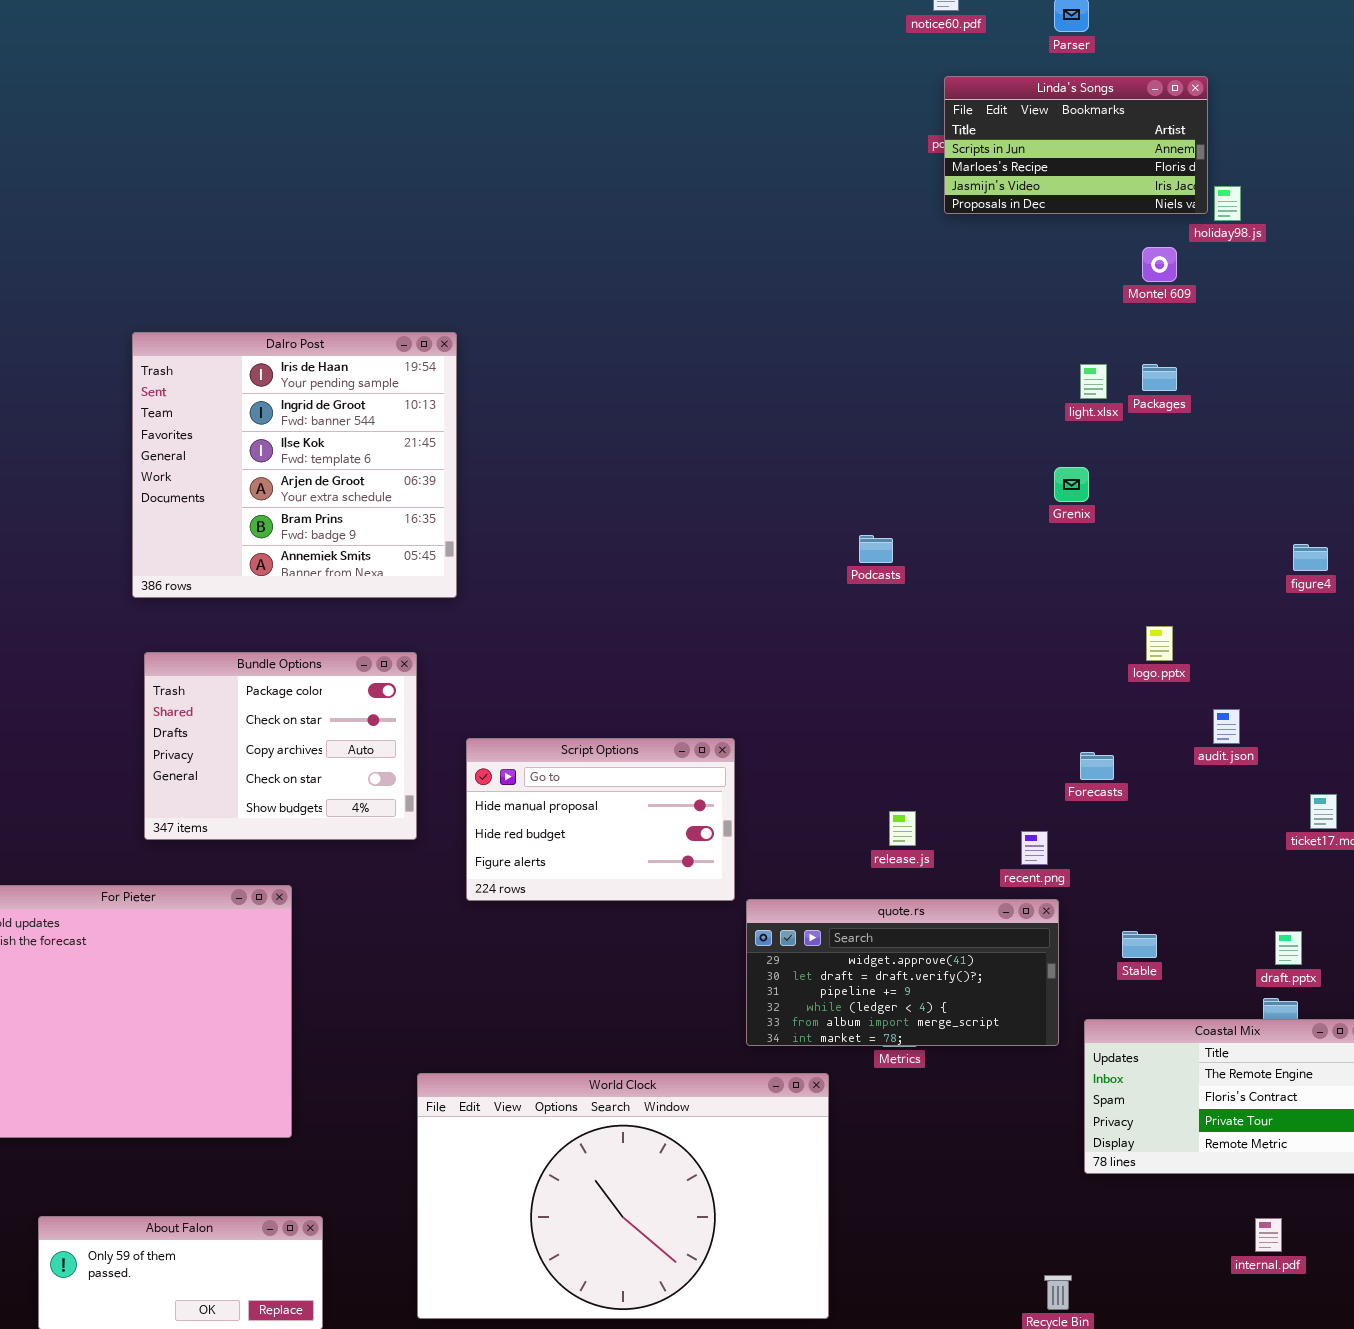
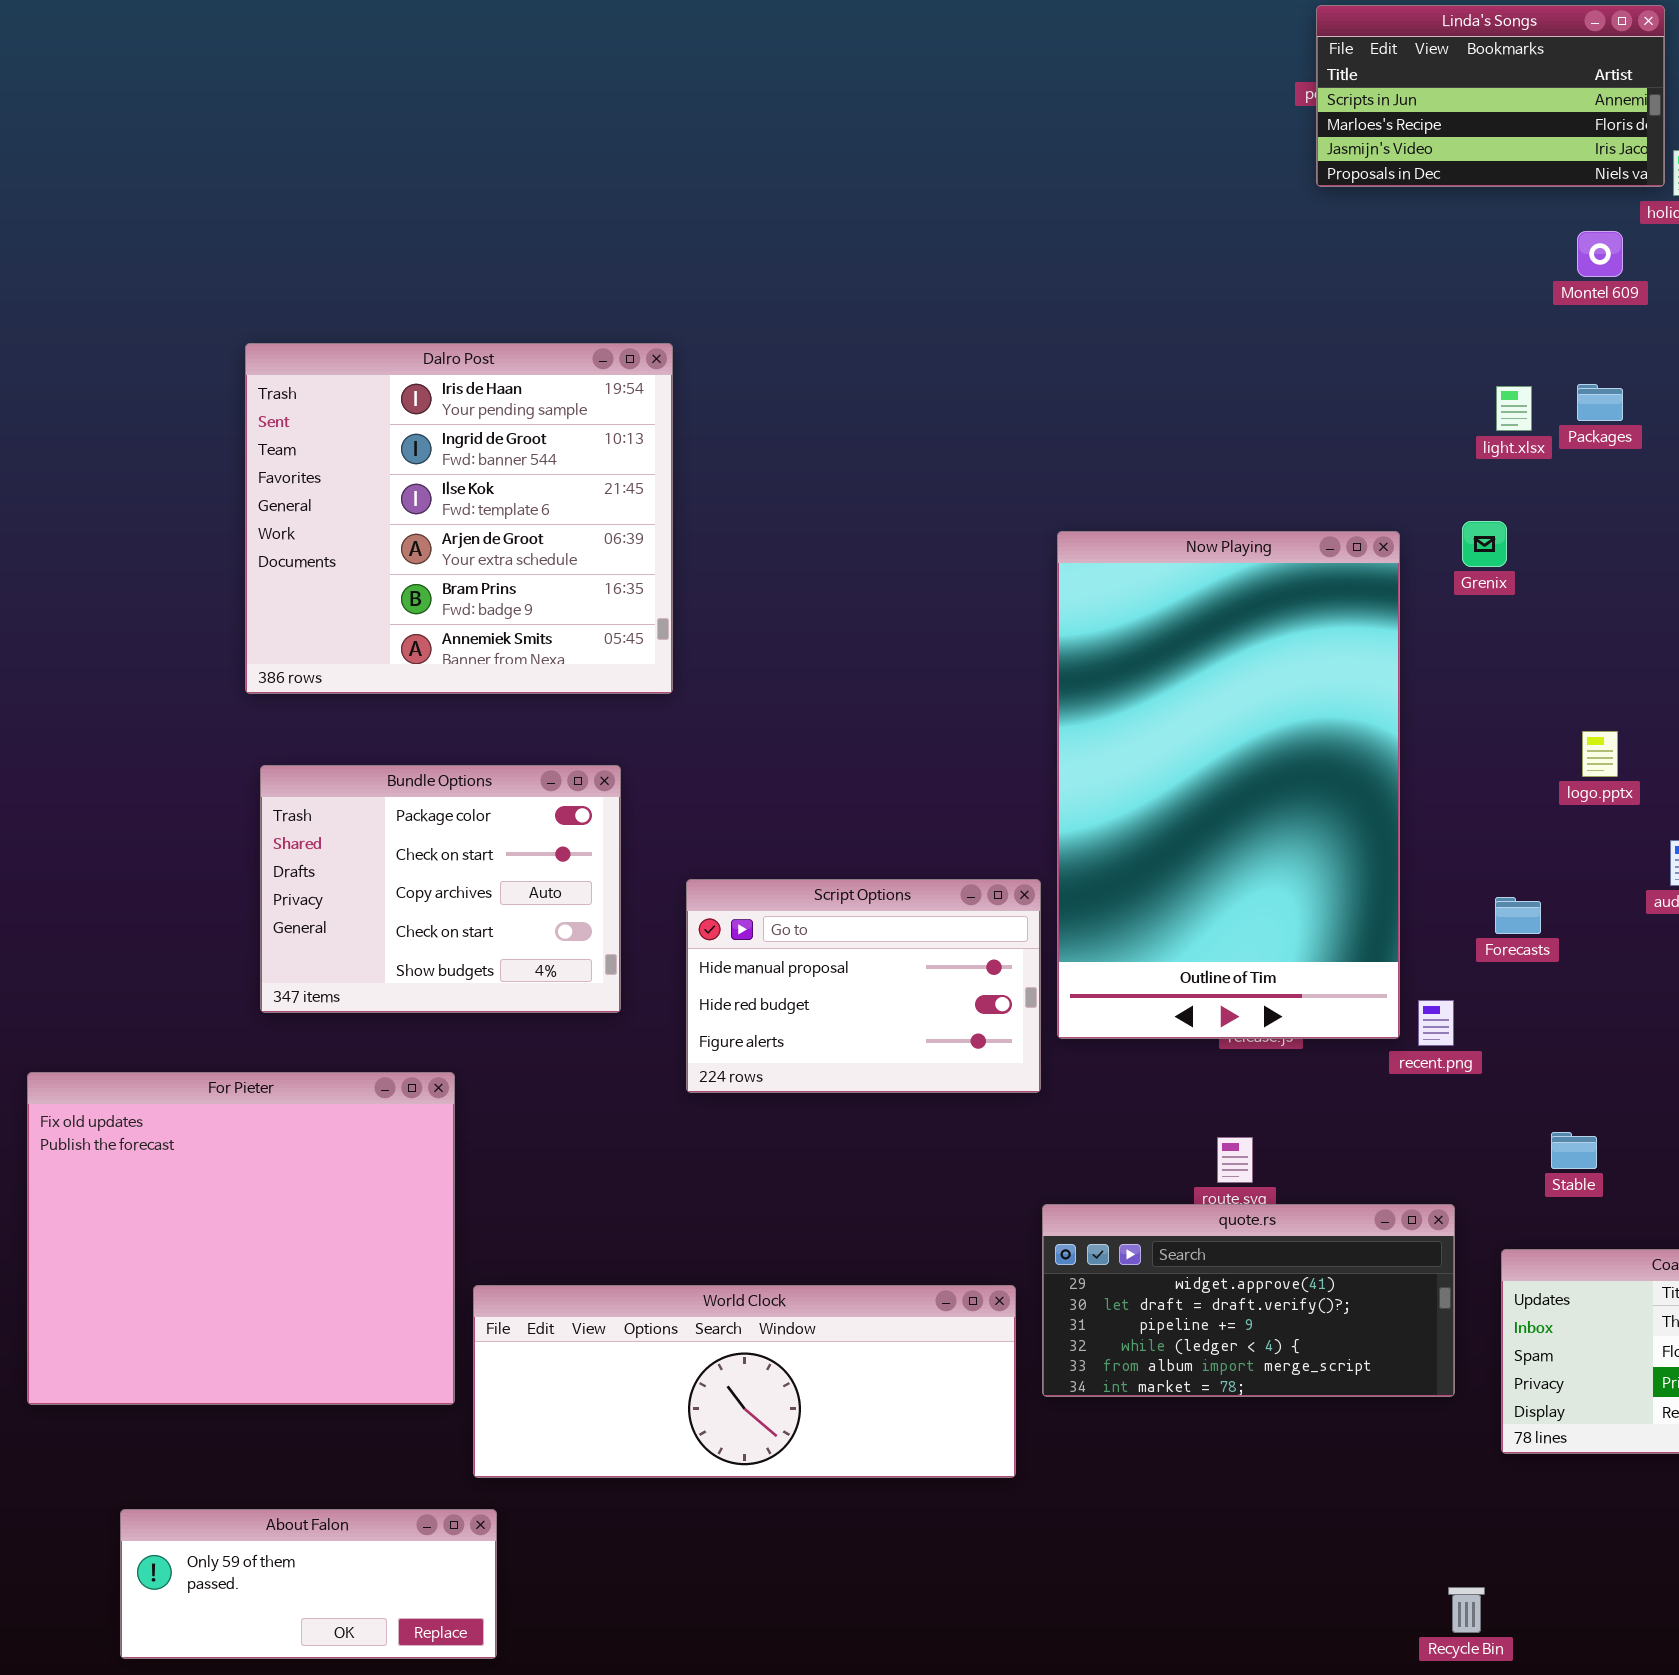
Now Playing: none -> [1057,531,1400,1039], opened
quote.rs: [746,899,1059,1046] -> [1042,1204,1455,1397], moved
World Clock: [417,1073,829,1319] -> [473,1285,1016,1478], moved, resized

